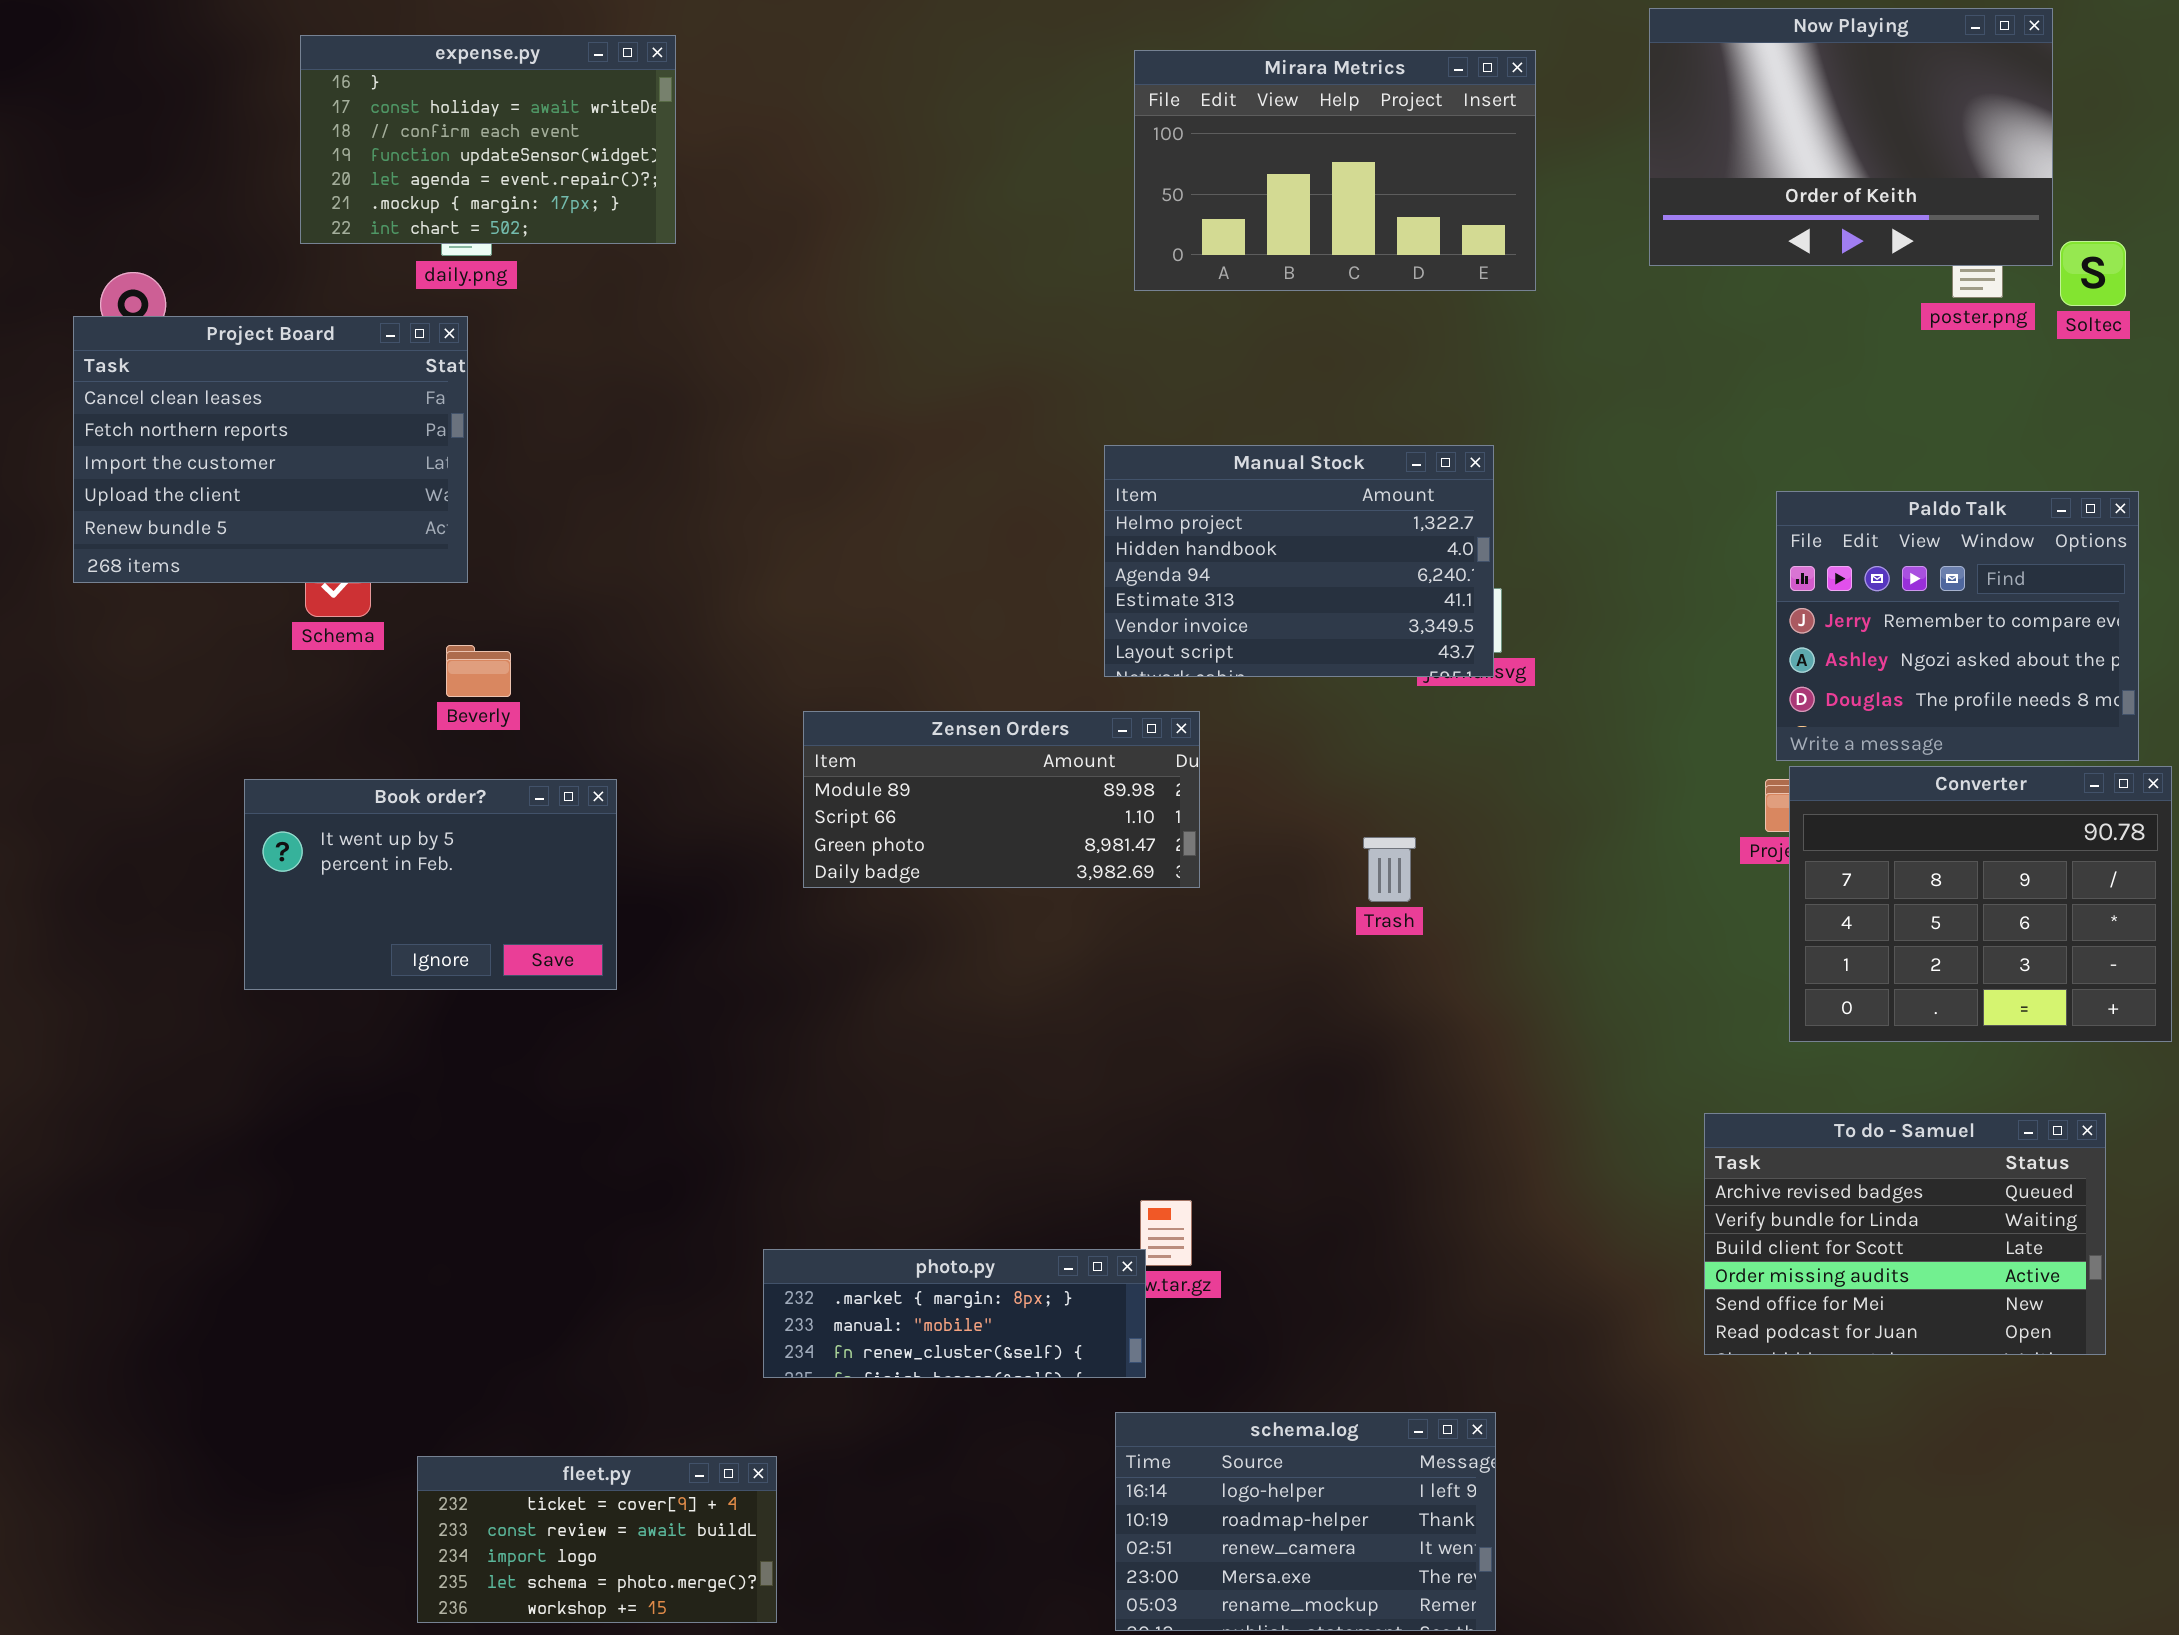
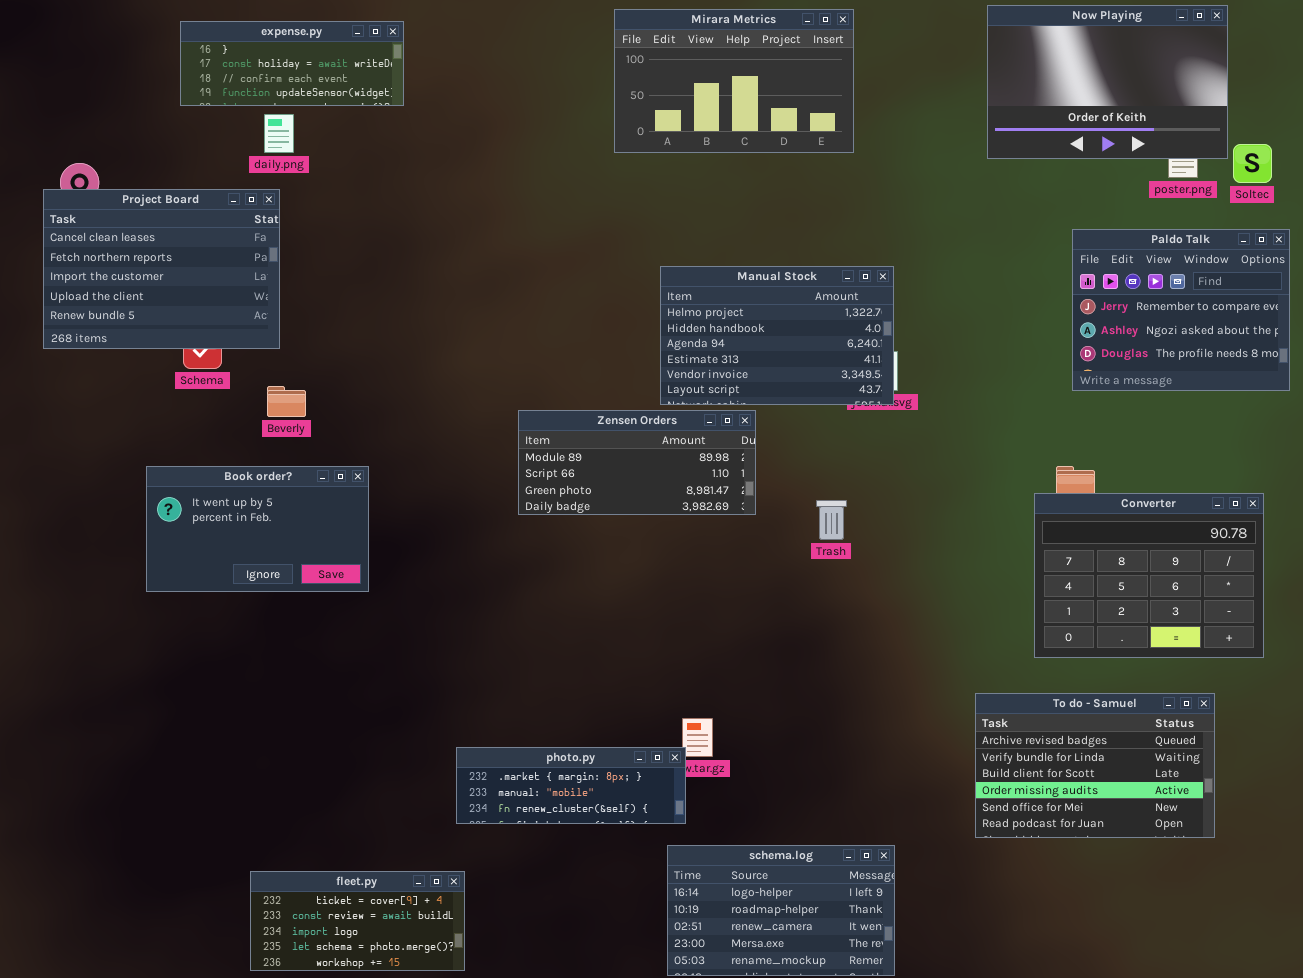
expense.py: [300,35,676,244] -> [180,21,404,106], resized
Mirara Metrics: [1134,50,1536,291] -> [614,9,854,153], moved
Paldo Talk: [1776,491,2139,761] -> [1072,229,1290,391], moved
Zensen Orders: [803,711,1200,888] -> [518,410,756,515], moved
Converter: [1789,766,2172,1042] -> [1034,493,1264,658], moved
To do - Samuel: [1704,1113,2106,1355] -> [975,693,1215,838], moved

